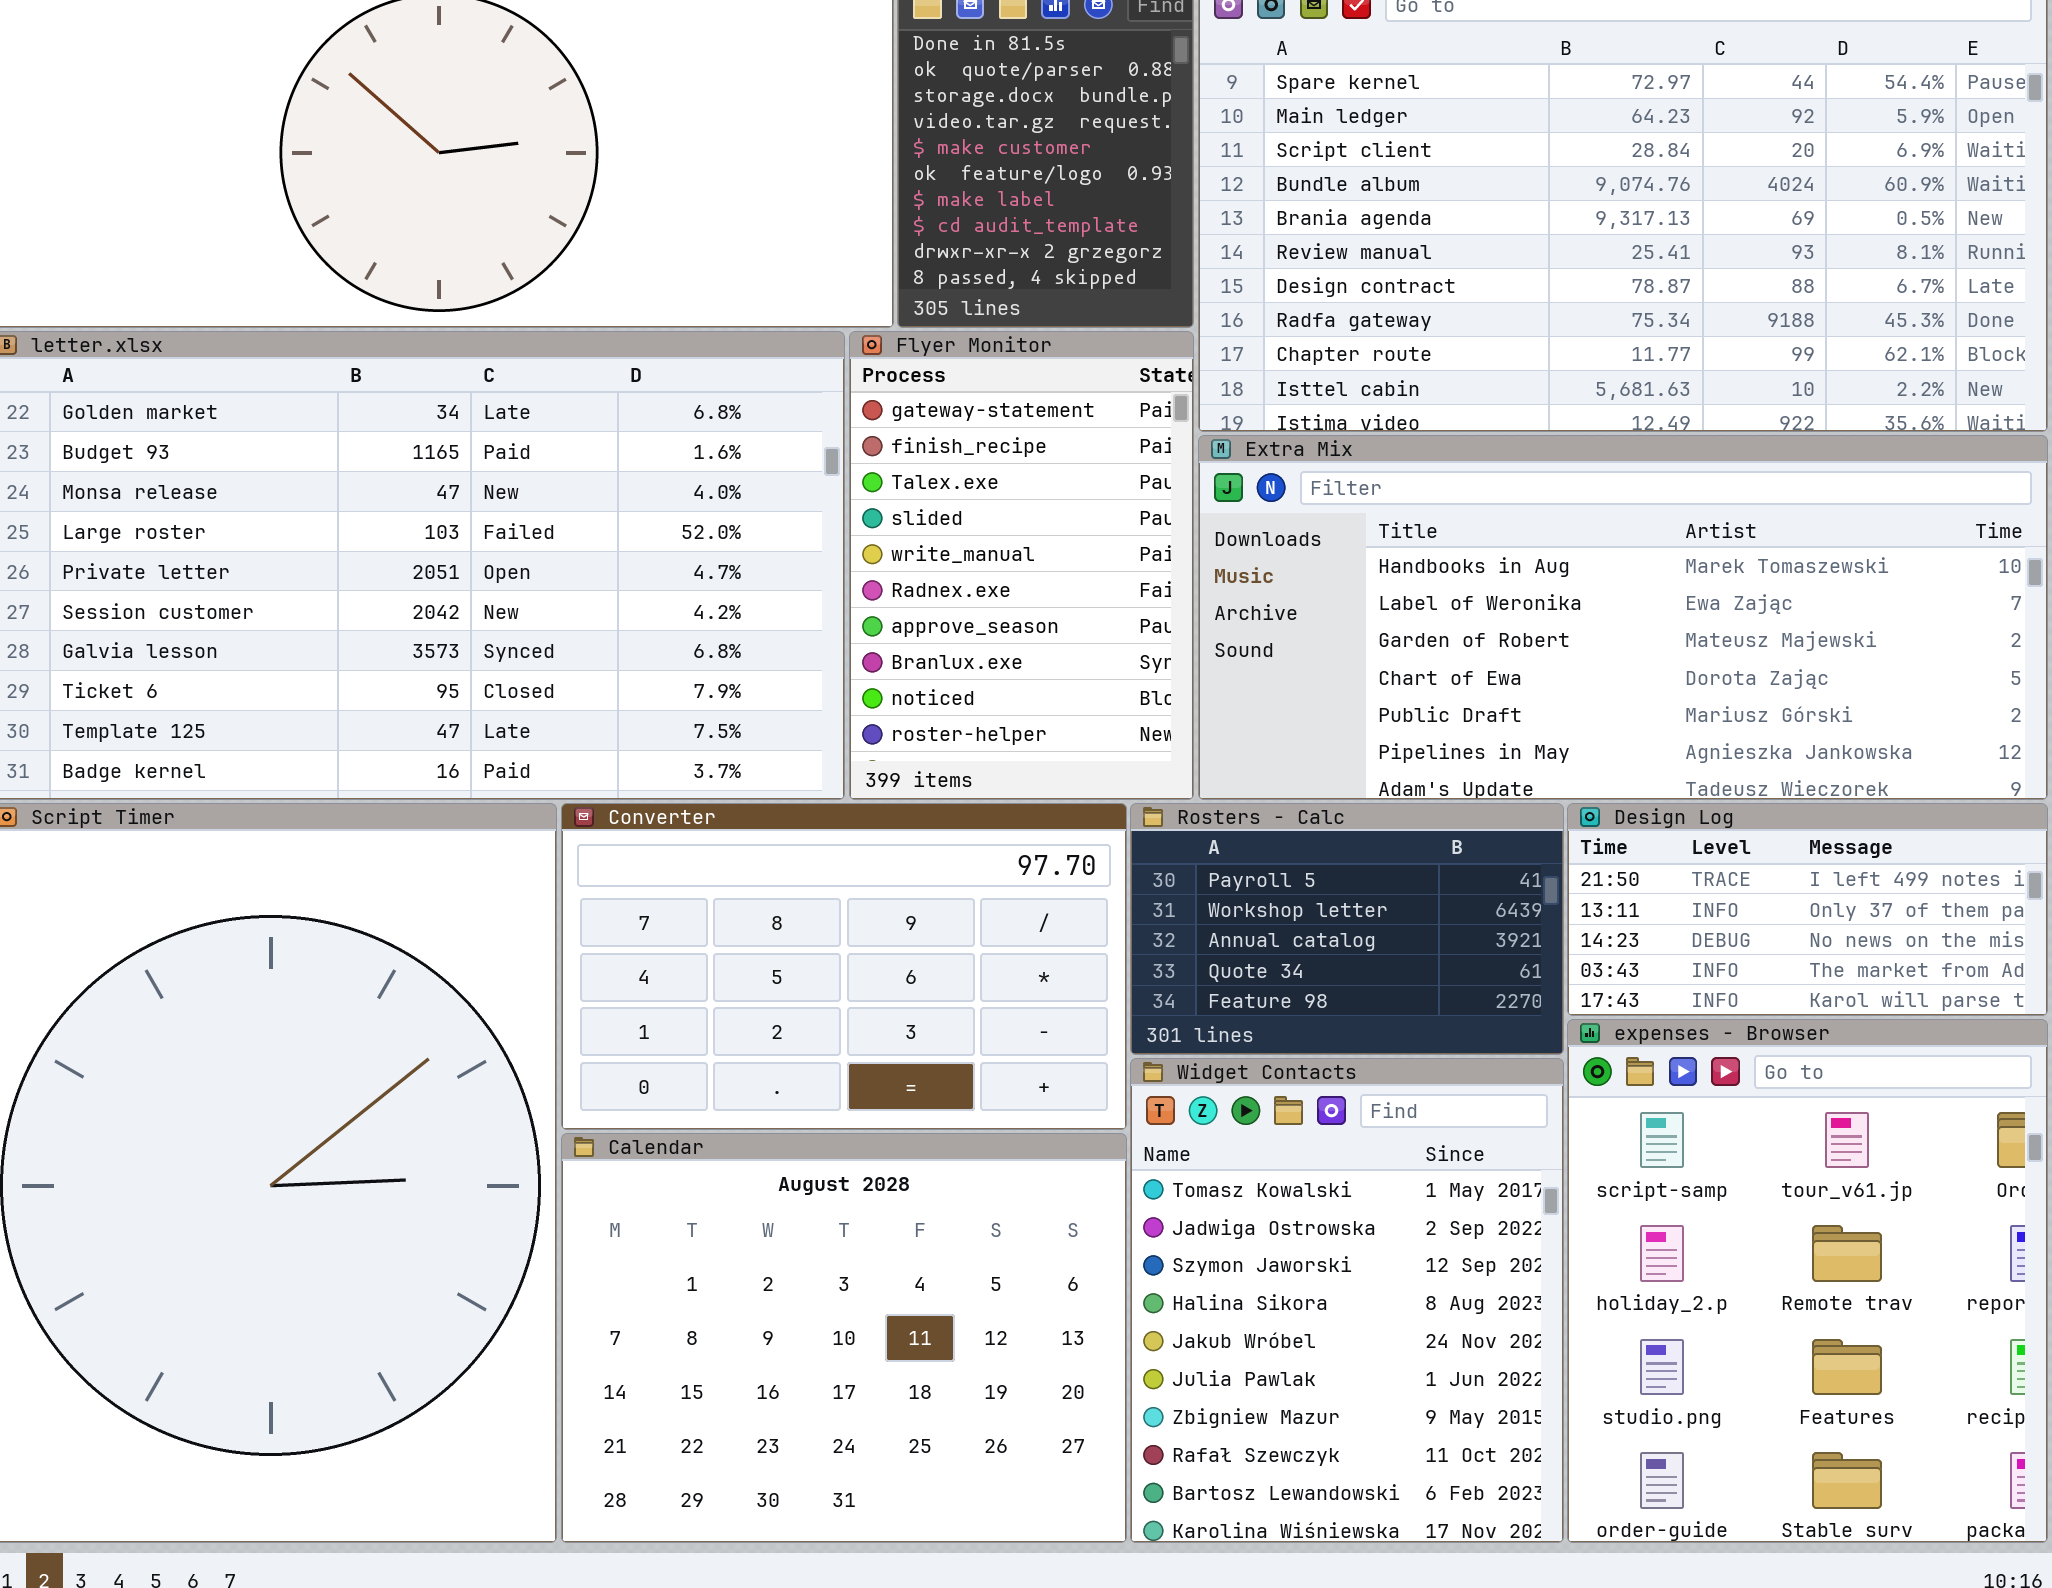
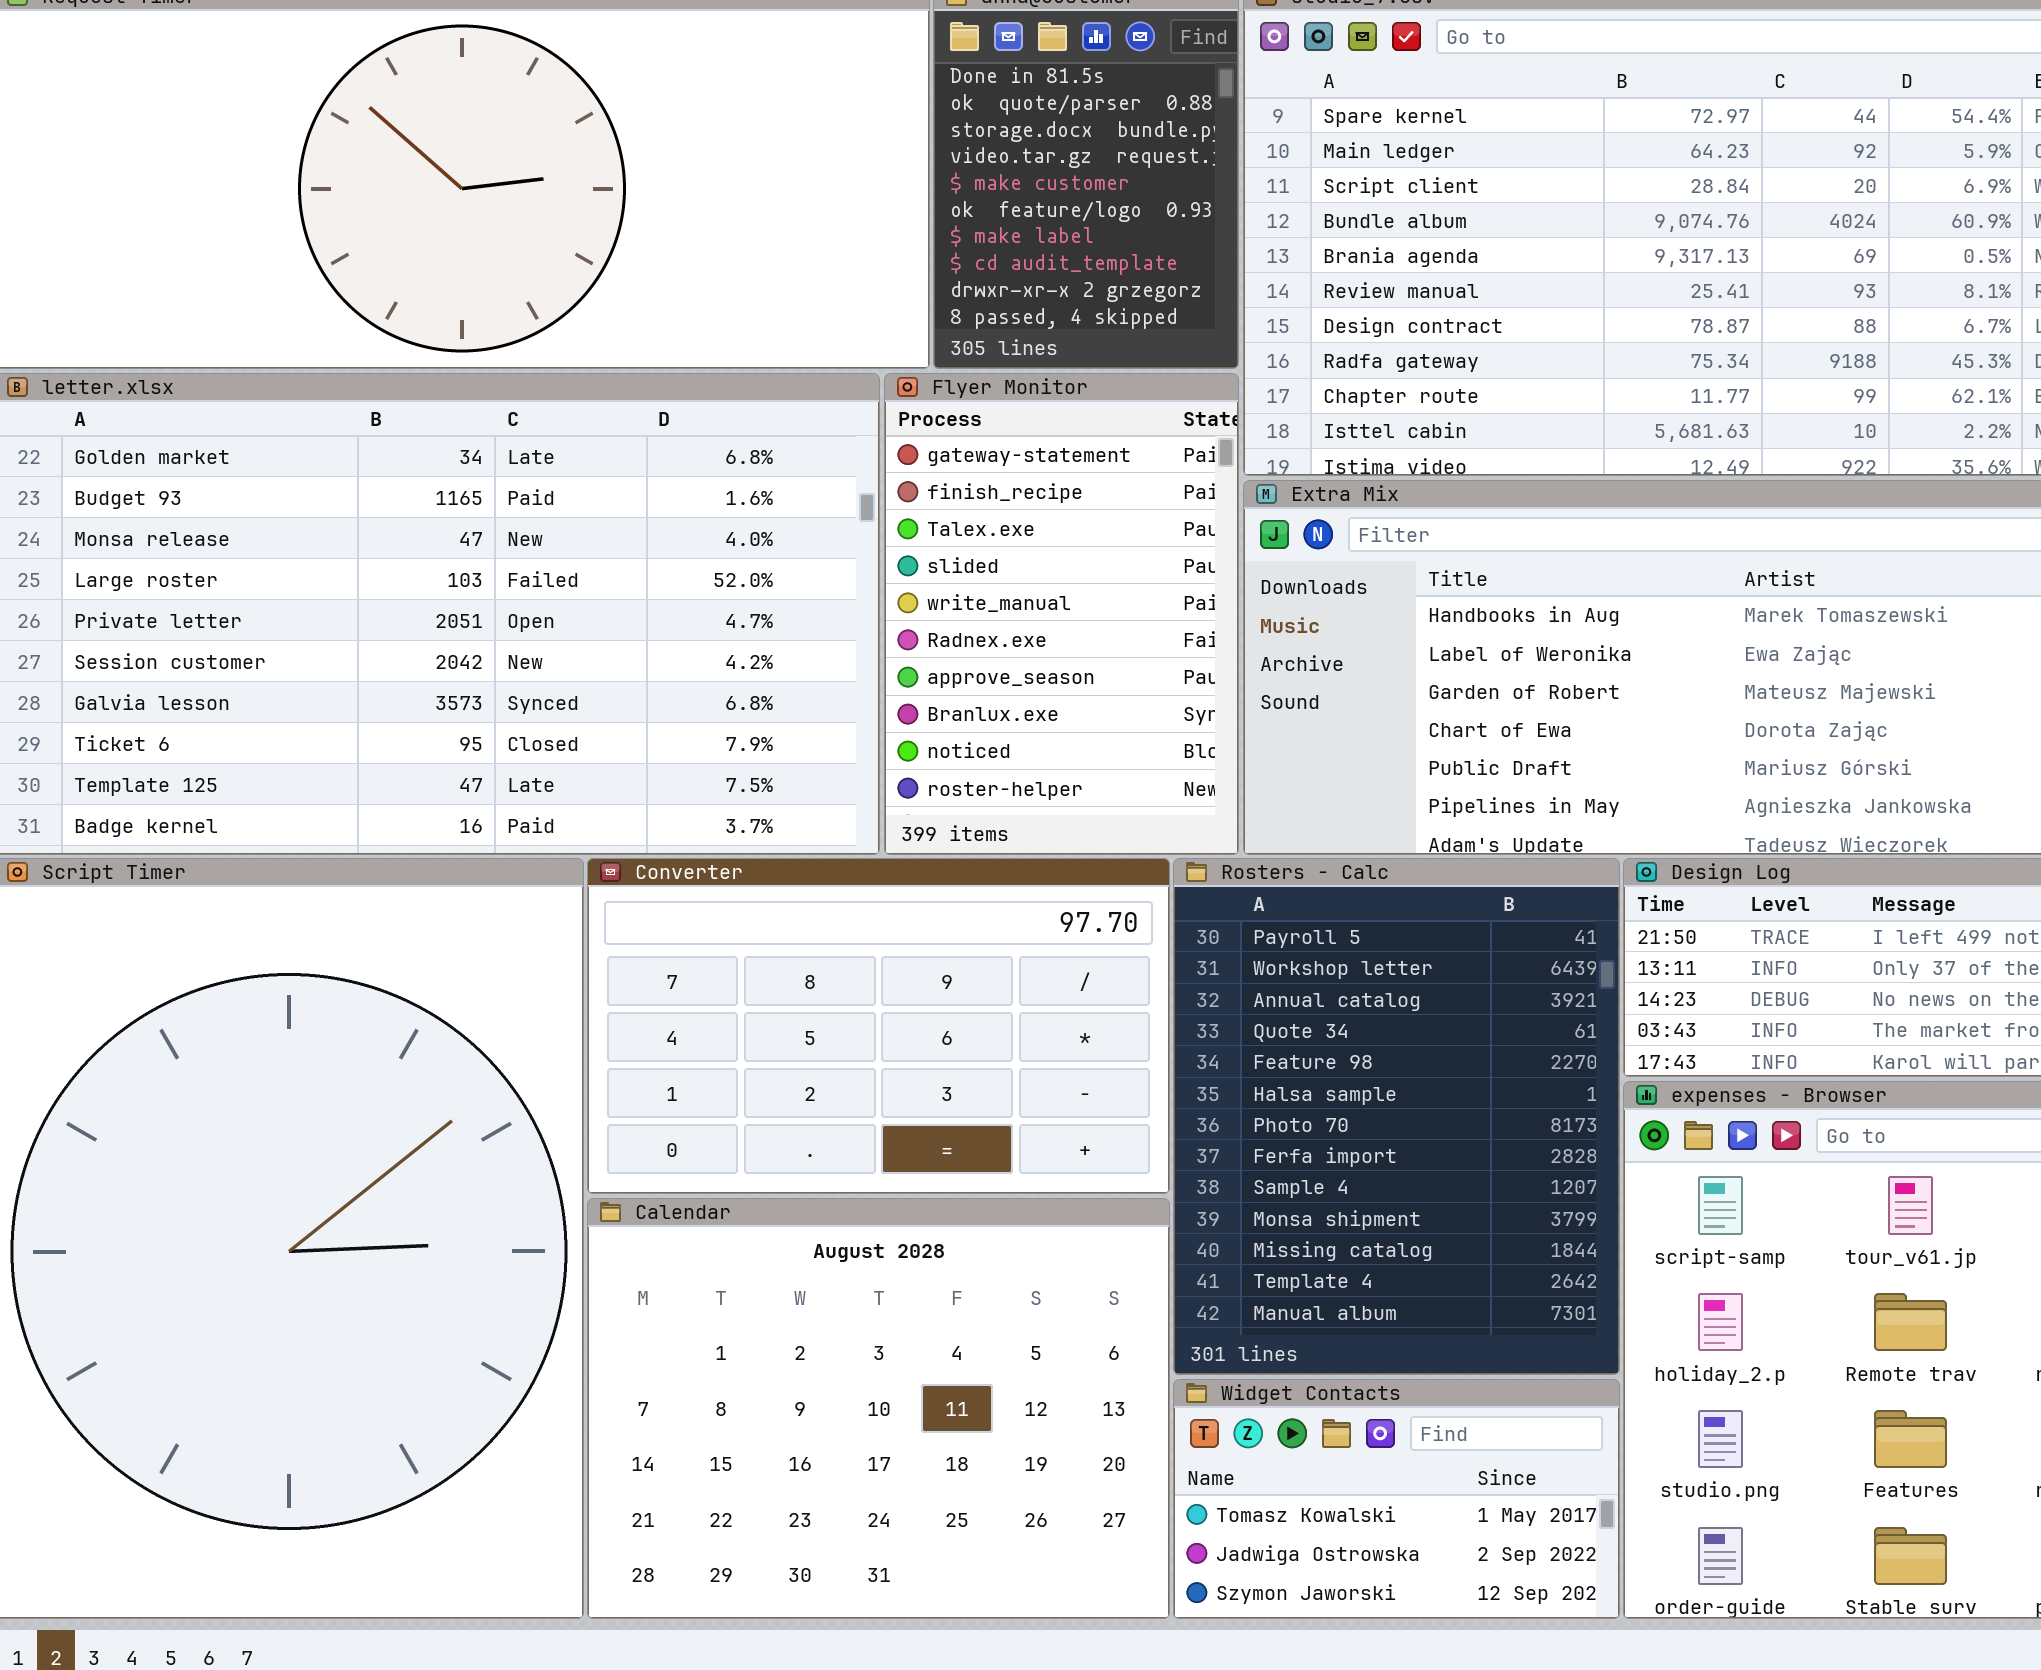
Rosters - Calc: [1130,803,1564,1055] -> [1173,858,1620,1375], resized
Widget Contacts: [1130,1058,1564,1543] -> [1173,1379,1620,1619], resized

